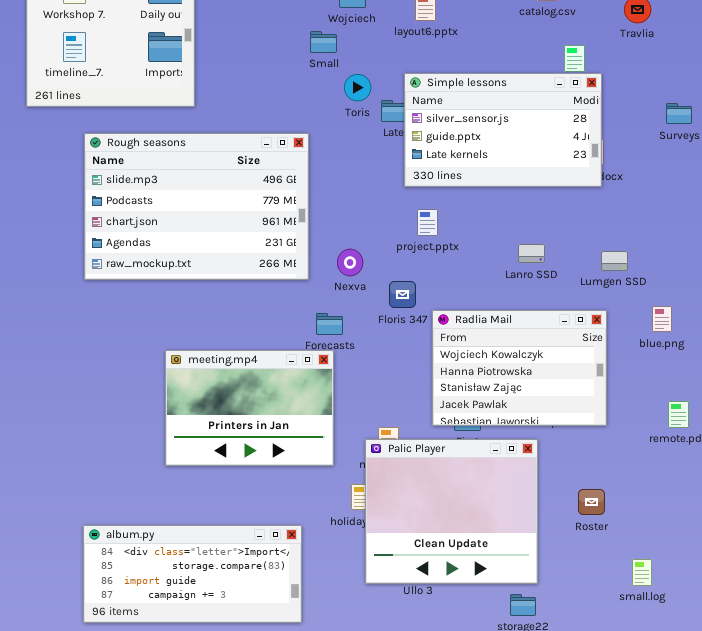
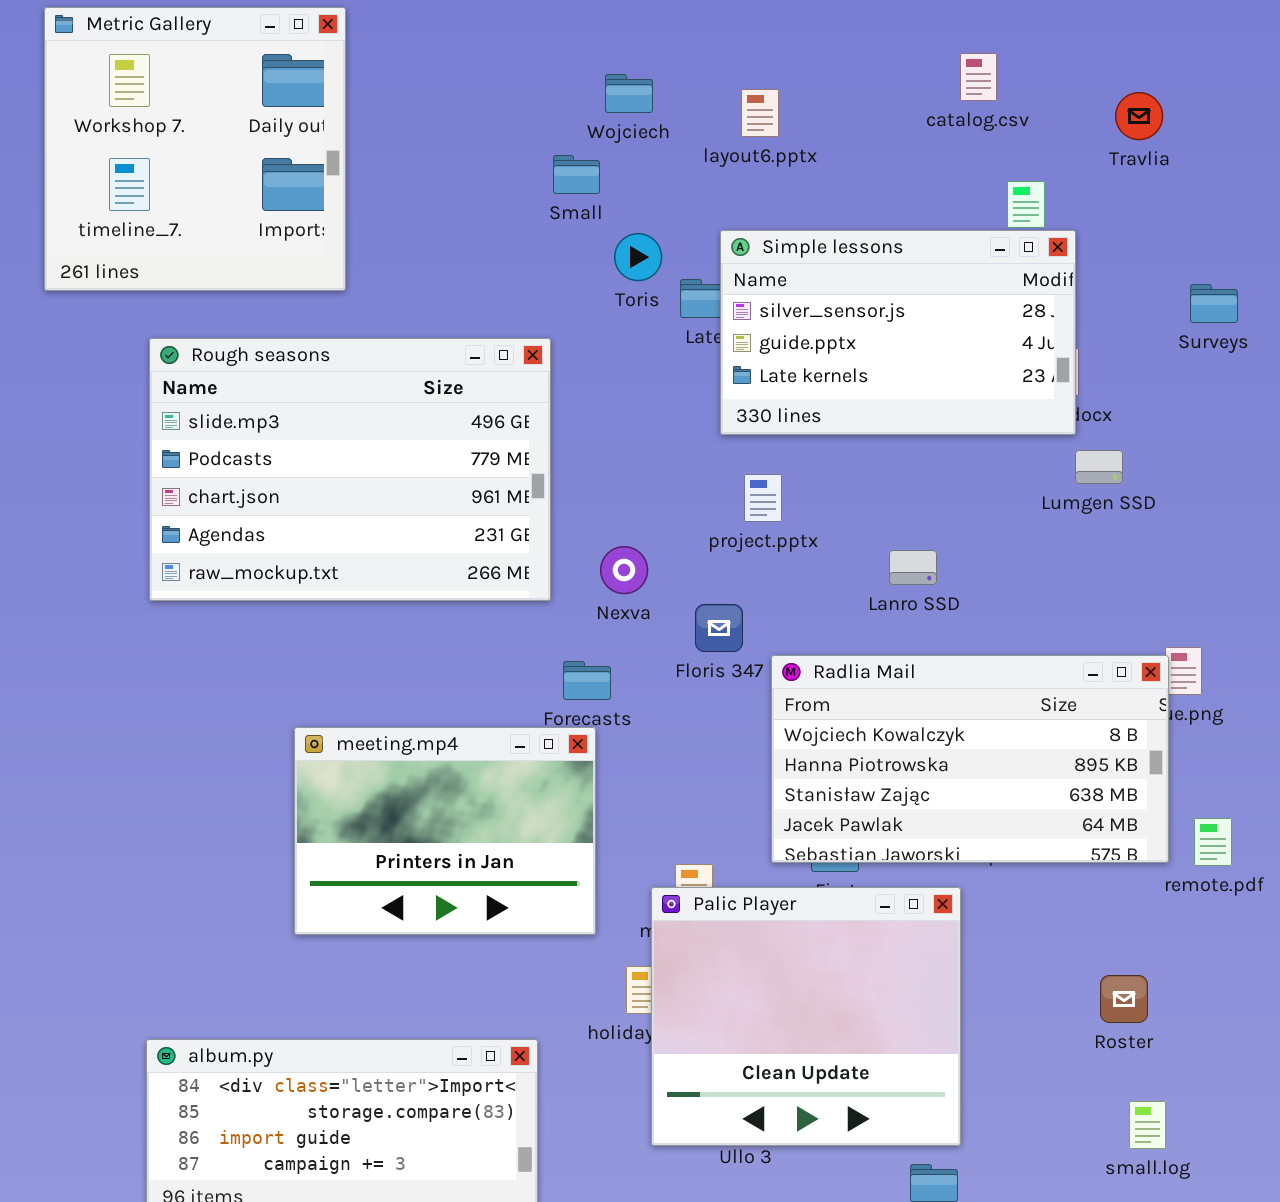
Lanro SSD: [518,244,545,263] -> [889,550,937,585], moved
Lumgen SSD: [601,251,628,271] -> [1075,450,1123,484], moved
Radlia Mail: [432,310,607,426] -> [771,655,1169,863], resized
Roster: [578,489,605,515] -> [1100,975,1148,1023], moved

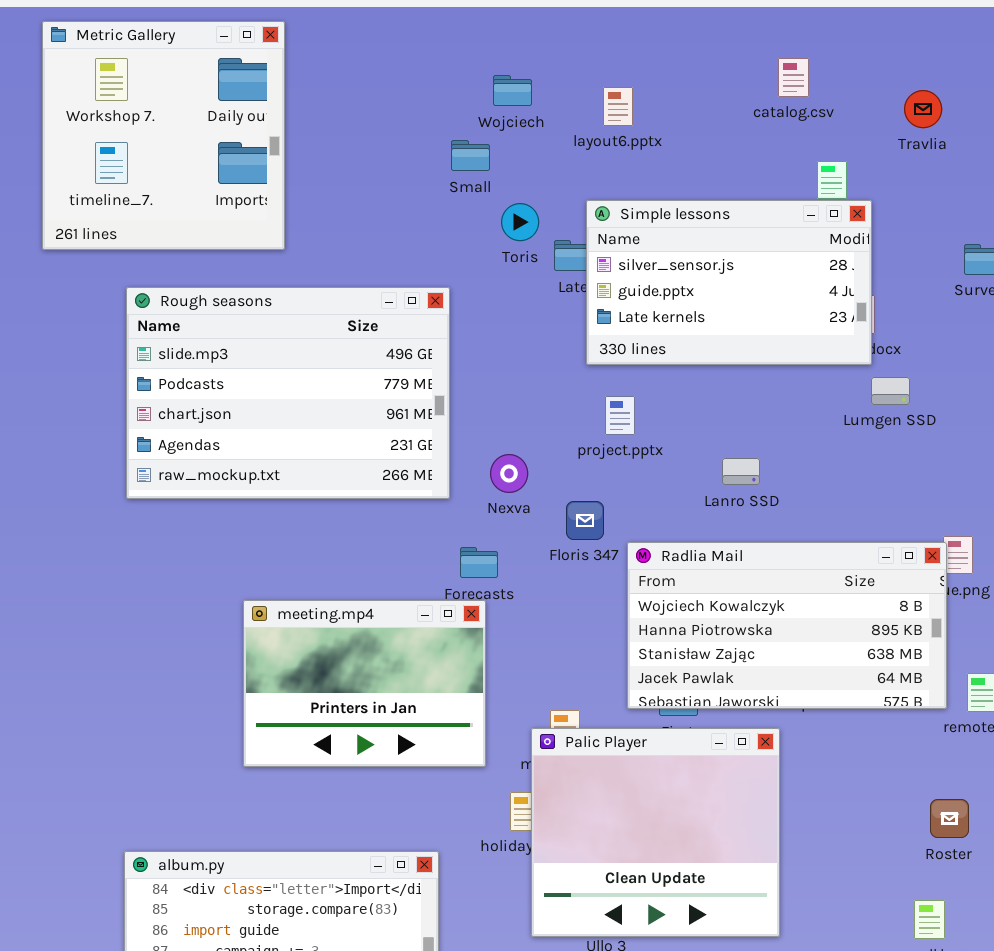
Roster: [1100,975,1148,1023] -> [930,799,969,838], moved

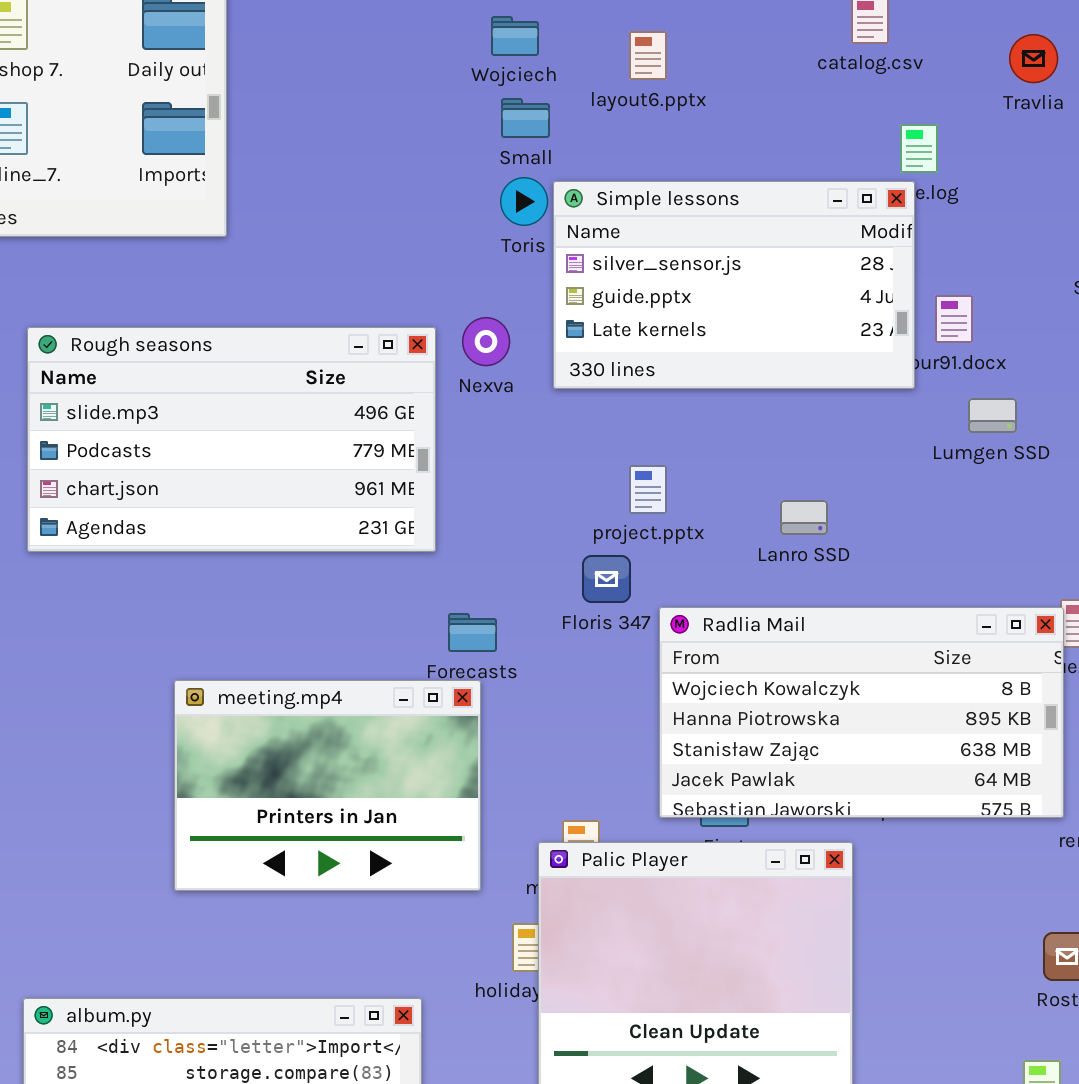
Small: [451,140,490,171] -> [501,98,550,138], moved
Simple lessons: [586,200,872,365] -> [553,181,915,389], moved
Rough seasons: [126,287,450,499] -> [27,327,436,552], resized
project.pptx: [605,396,635,435] -> [629,465,667,514], moved
Nexva: [490,454,528,493] -> [462,317,510,366], moved

